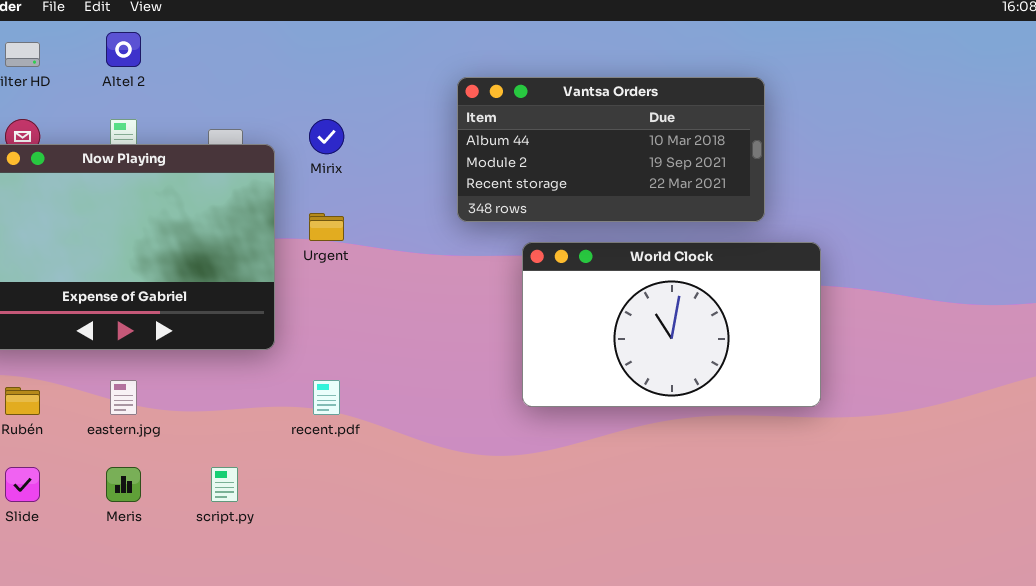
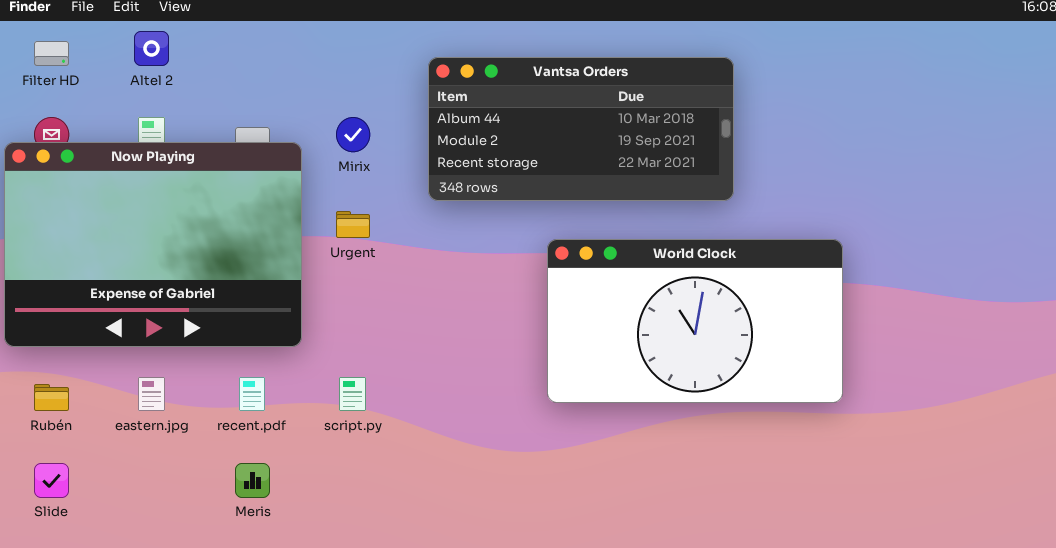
Vantsa Orders: [457,77,765,222] -> [428,57,734,201], moved
recent.pdf: [313,380,340,415] -> [239,377,265,411], moved
Meris: [106,467,141,502] -> [235,463,270,498], moved
script.py: [211,467,238,502] -> [339,377,366,411], moved

